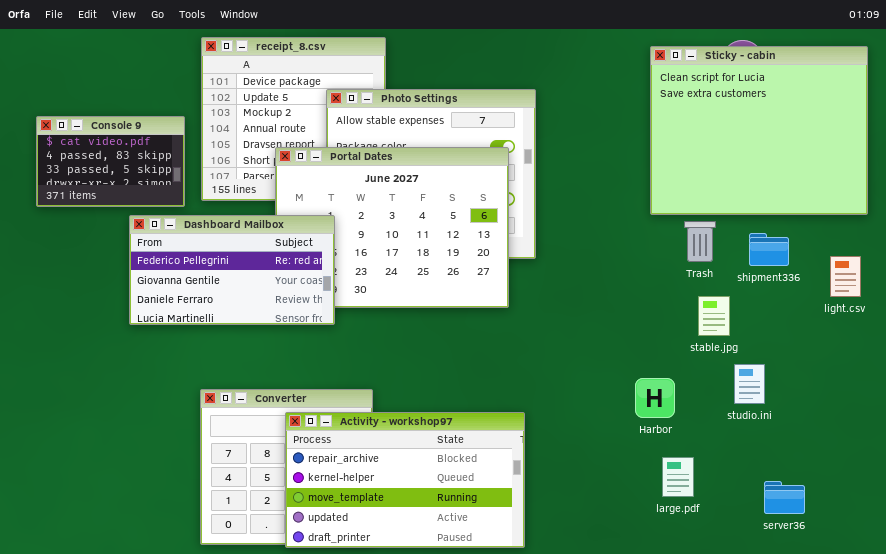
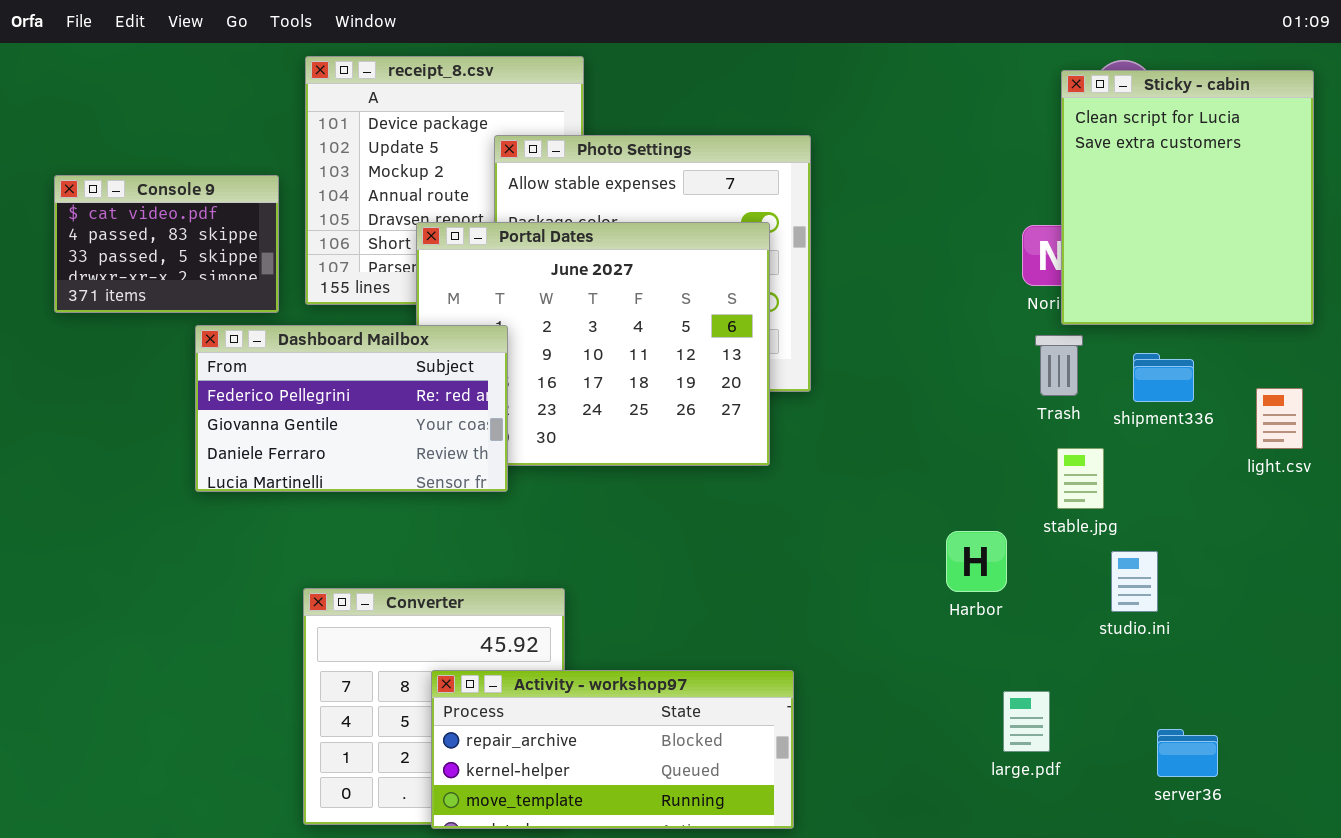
Sticky - cabin: [650,46,868,215] -> [1061,70,1314,325], resized
Harbor: [635,378,675,418] -> [946,531,1007,592], moved
Activity - workshop97: [285,412,525,548] -> [431,670,794,829], resized

